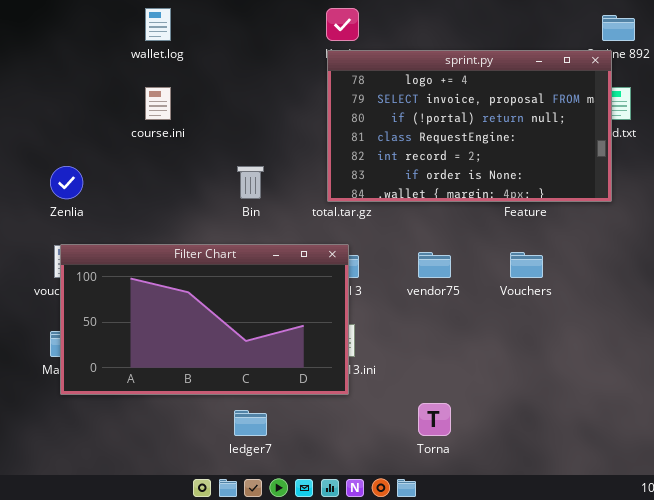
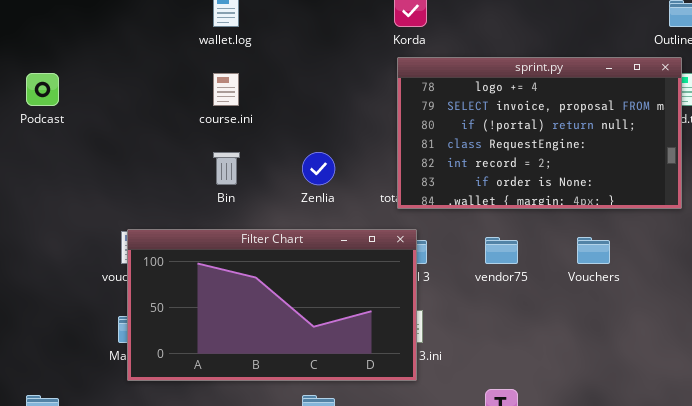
sprint.py: [327,50,612,202] -> [397,57,682,209], moved
Zenlia: [50,166,83,199] -> [302,152,335,185], moved
Bin: [237,166,264,199] -> [213,152,240,185], moved

